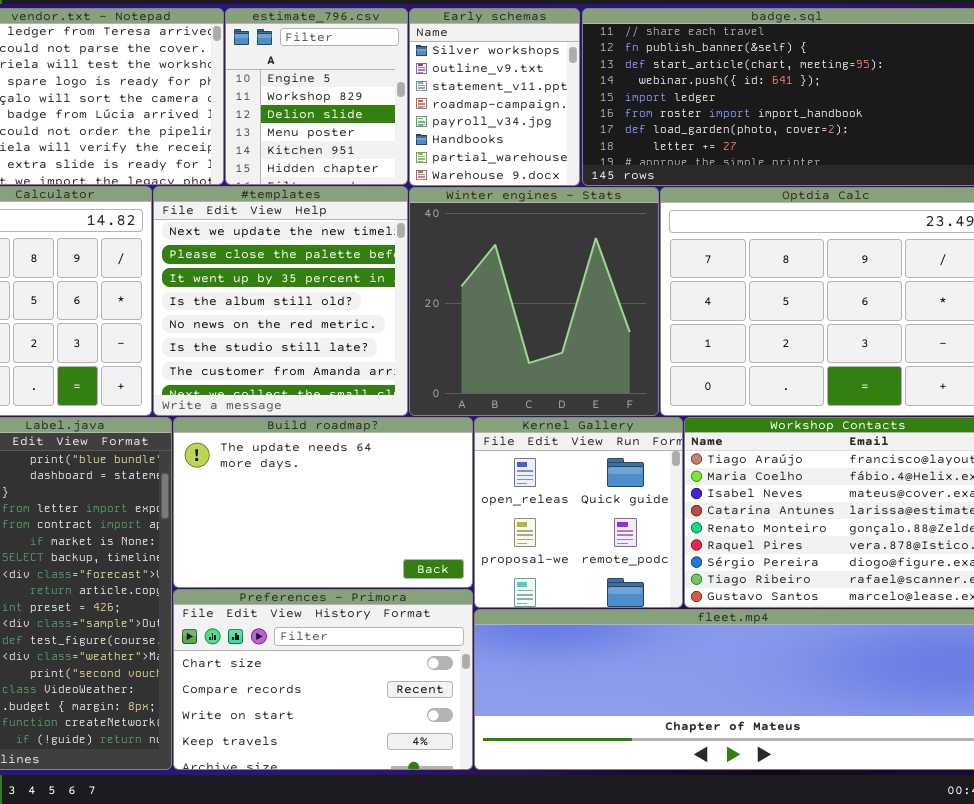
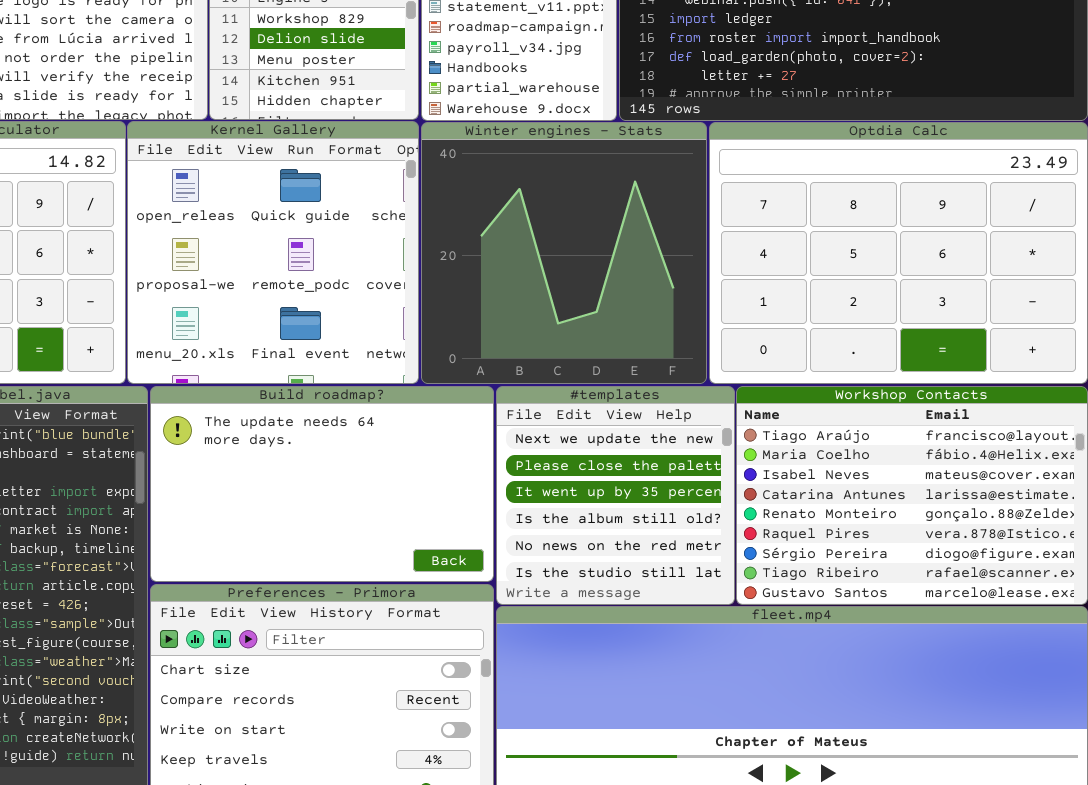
#templates: [153,186,408,416] -> [496,386,735,605], moved, resized
Kernel Gallery: [474,417,683,608] -> [127,121,419,384], moved, resized

